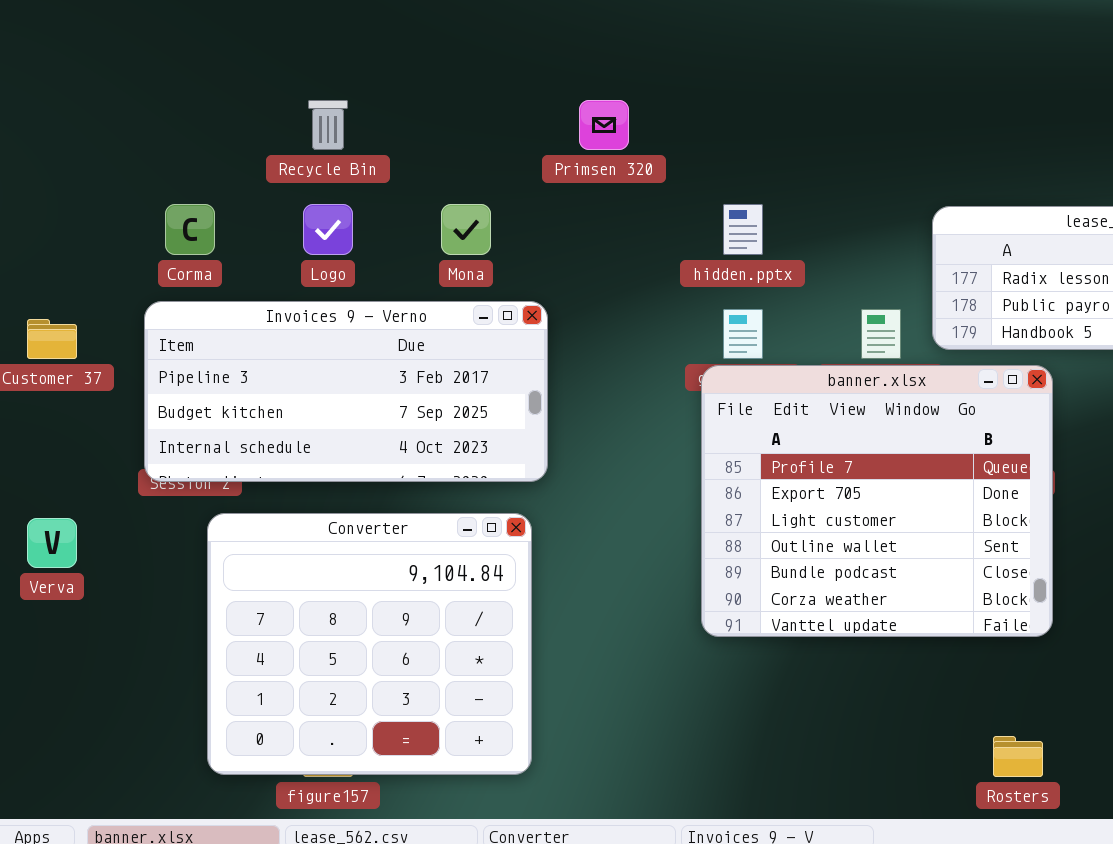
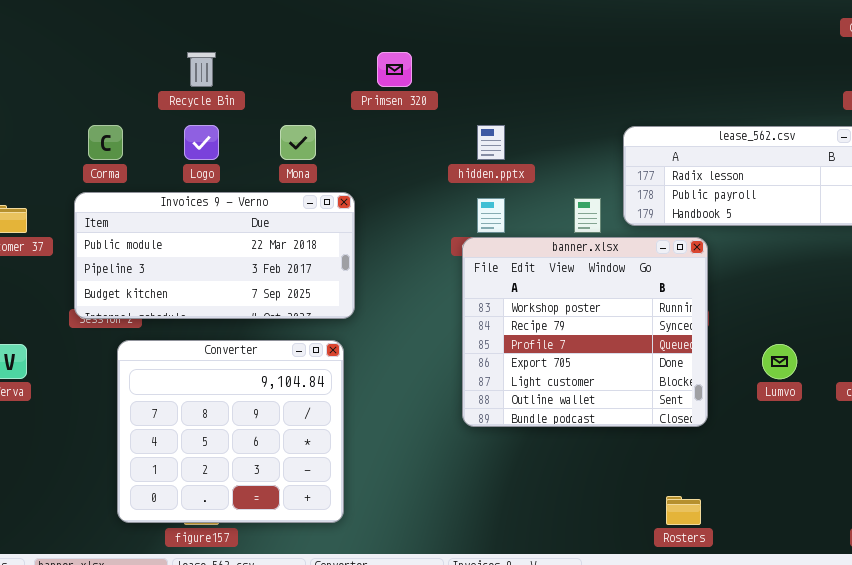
Invoices 9 - Verno: [144,301,548,482] -> [74,192,355,319], scrolled up 1 row
banner.xlsx: [701,365,1053,637] -> [462,237,708,427], scrolled up 2 rows

